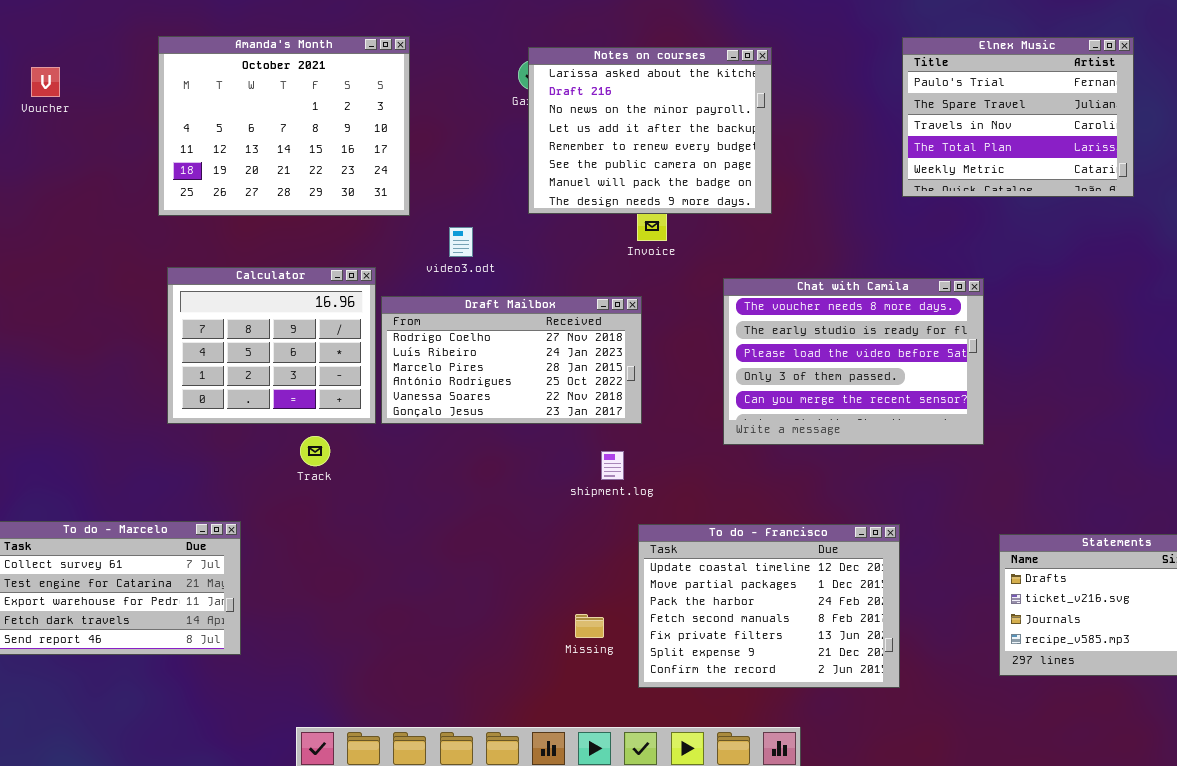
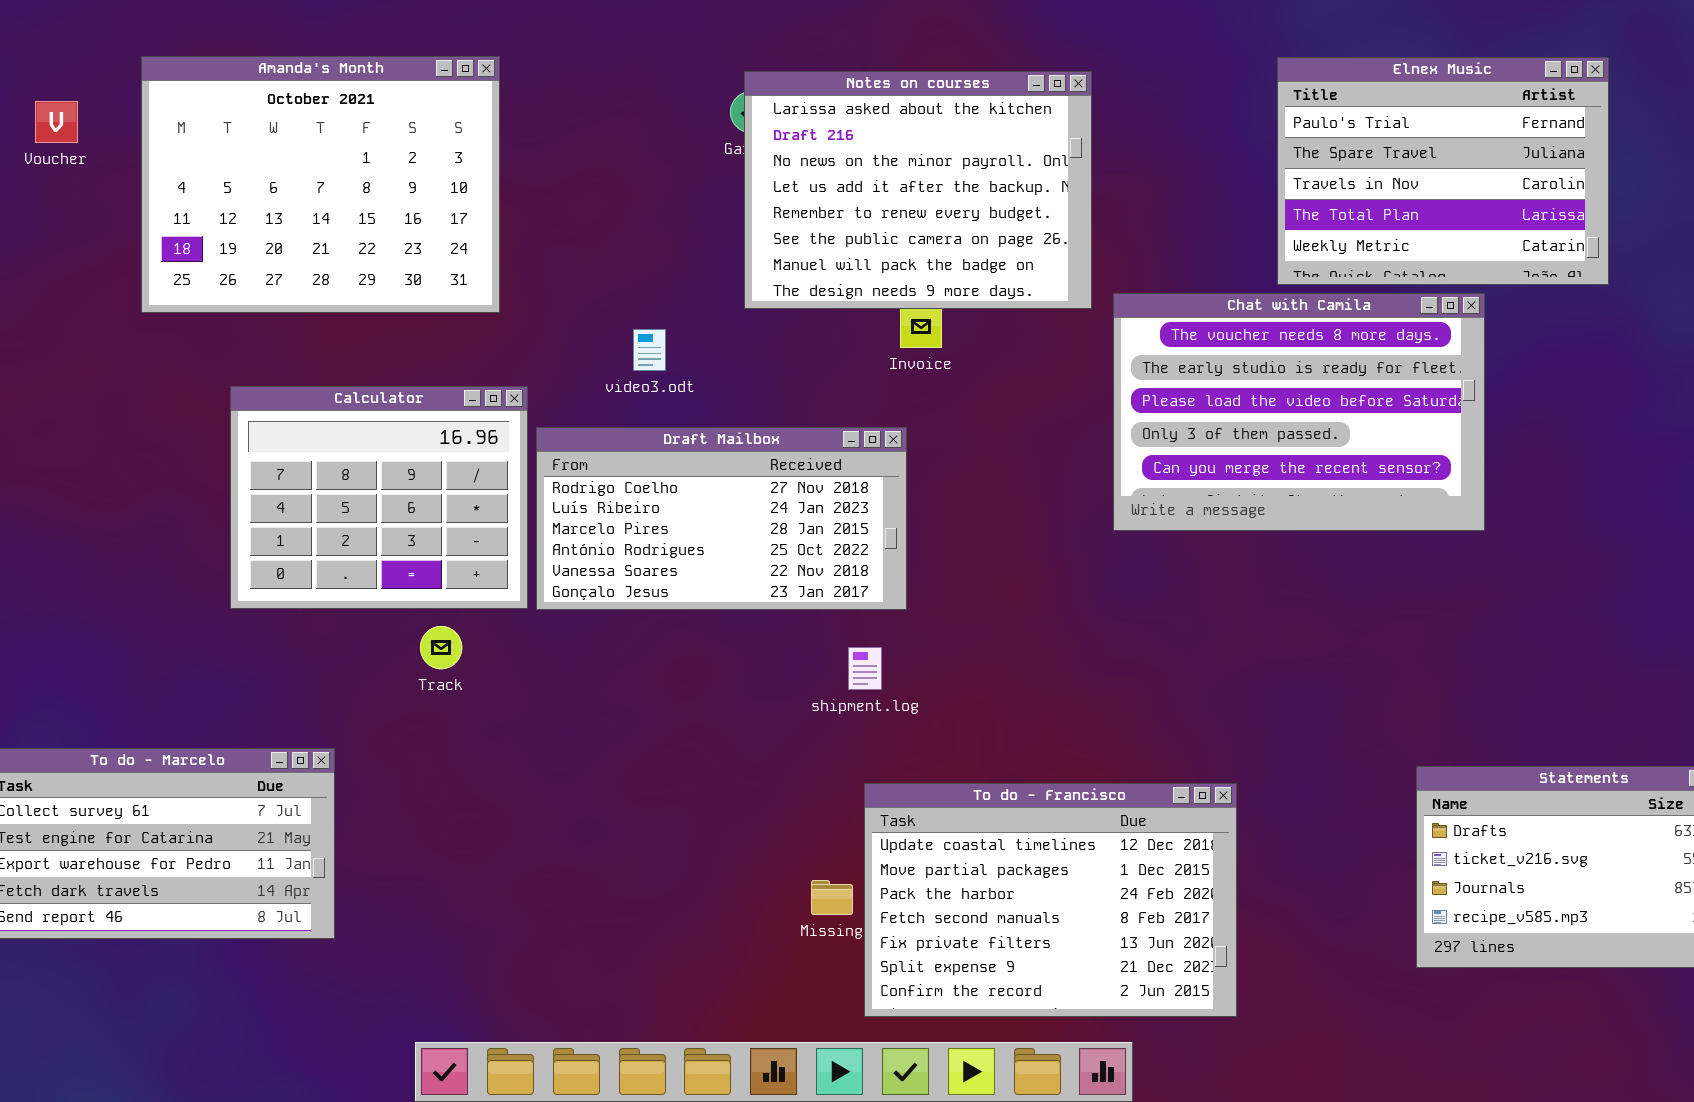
Amanda's Month: [158,36,410,216] -> [141,56,500,313], moved
Chat with Camila: [723,278,984,445] -> [1113,293,1485,531], moved
To do - Francisco: [638,524,900,688] -> [864,783,1237,1017], moved

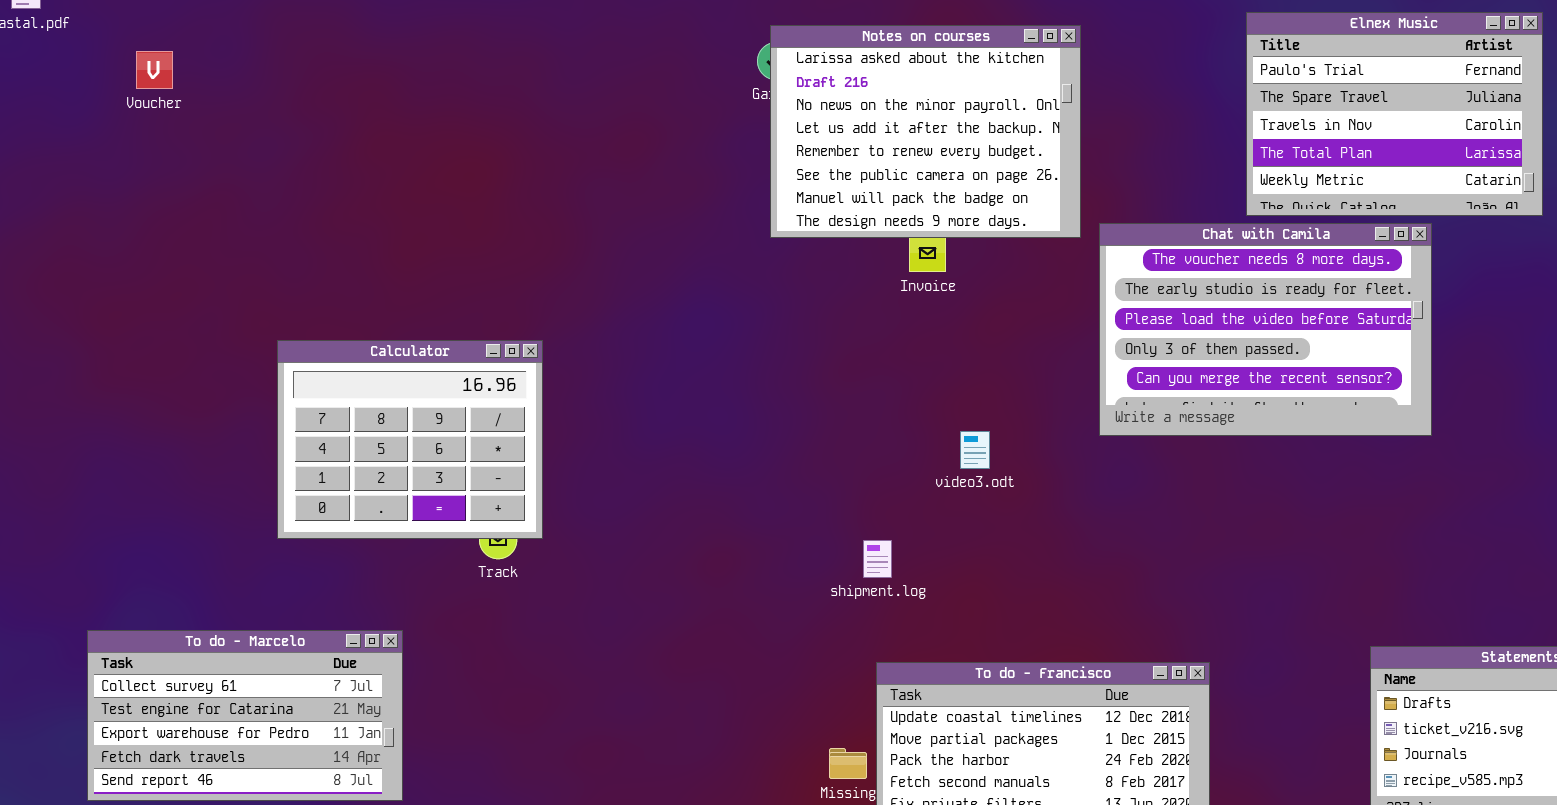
Amanda's Month: [141,56,500,313] -> none, closed
video3.odt: [633,329,666,371] -> [960,431,990,469], moved
Calculator: [230,386,528,609] -> [277,340,543,539], moved
Draft Mailbox: [536,427,907,610] -> none, closed

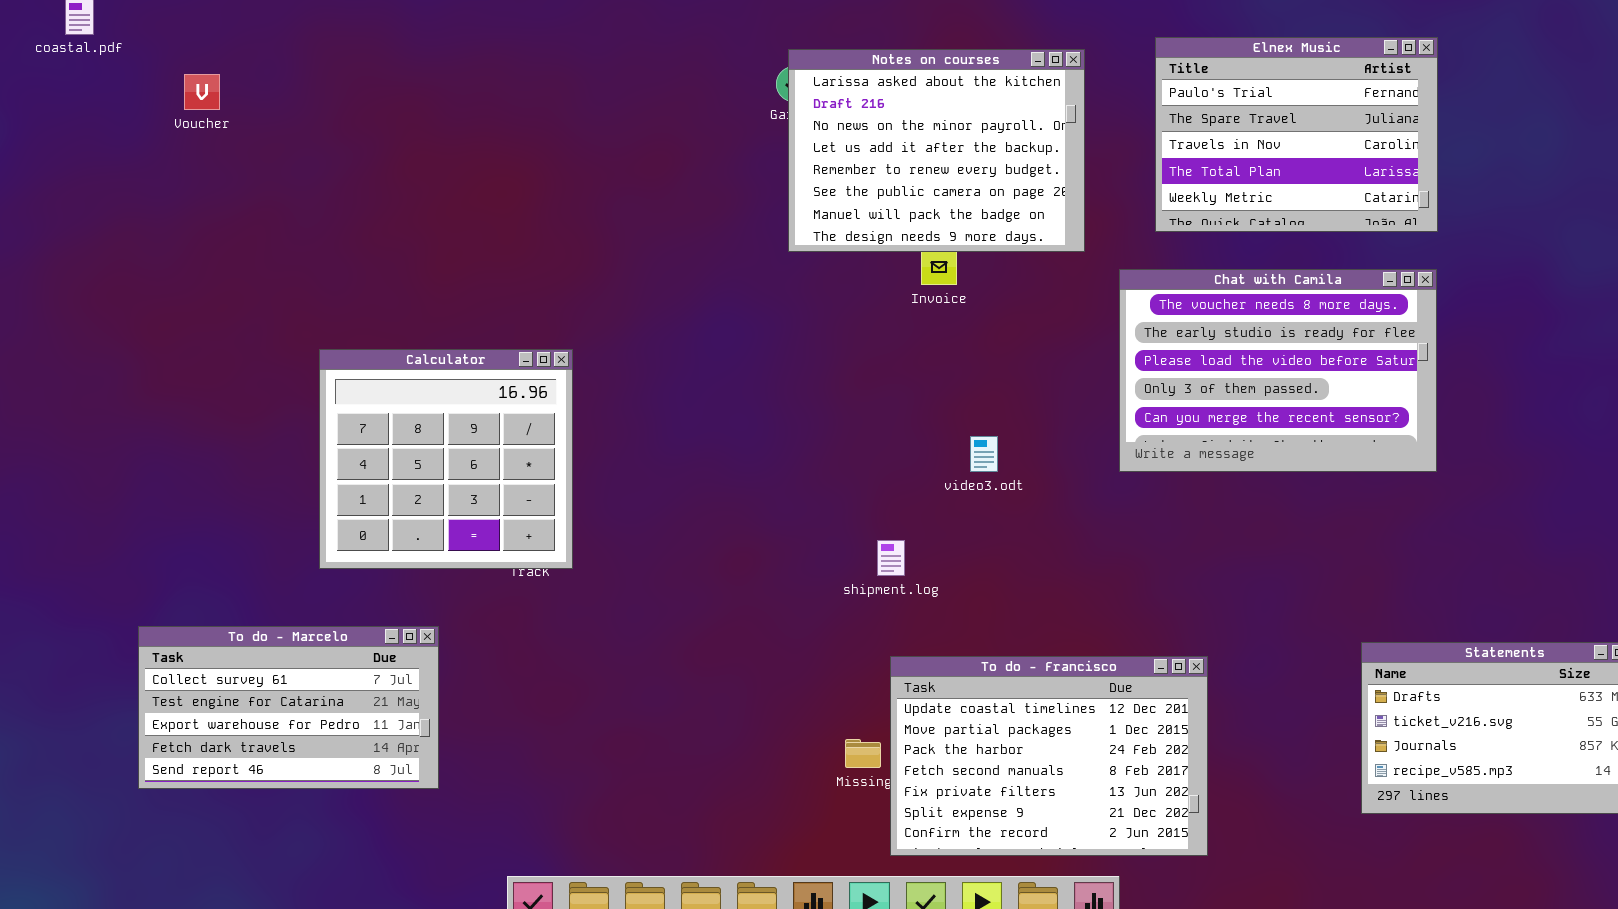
Elnex Music: [1246,12,1543,216] -> [1155,37,1438,232], moved
Chat with Camila: [1099,223,1432,436] -> [1119,269,1437,472], moved
Calculator: [277,340,543,539] -> [319,349,573,569], resized

